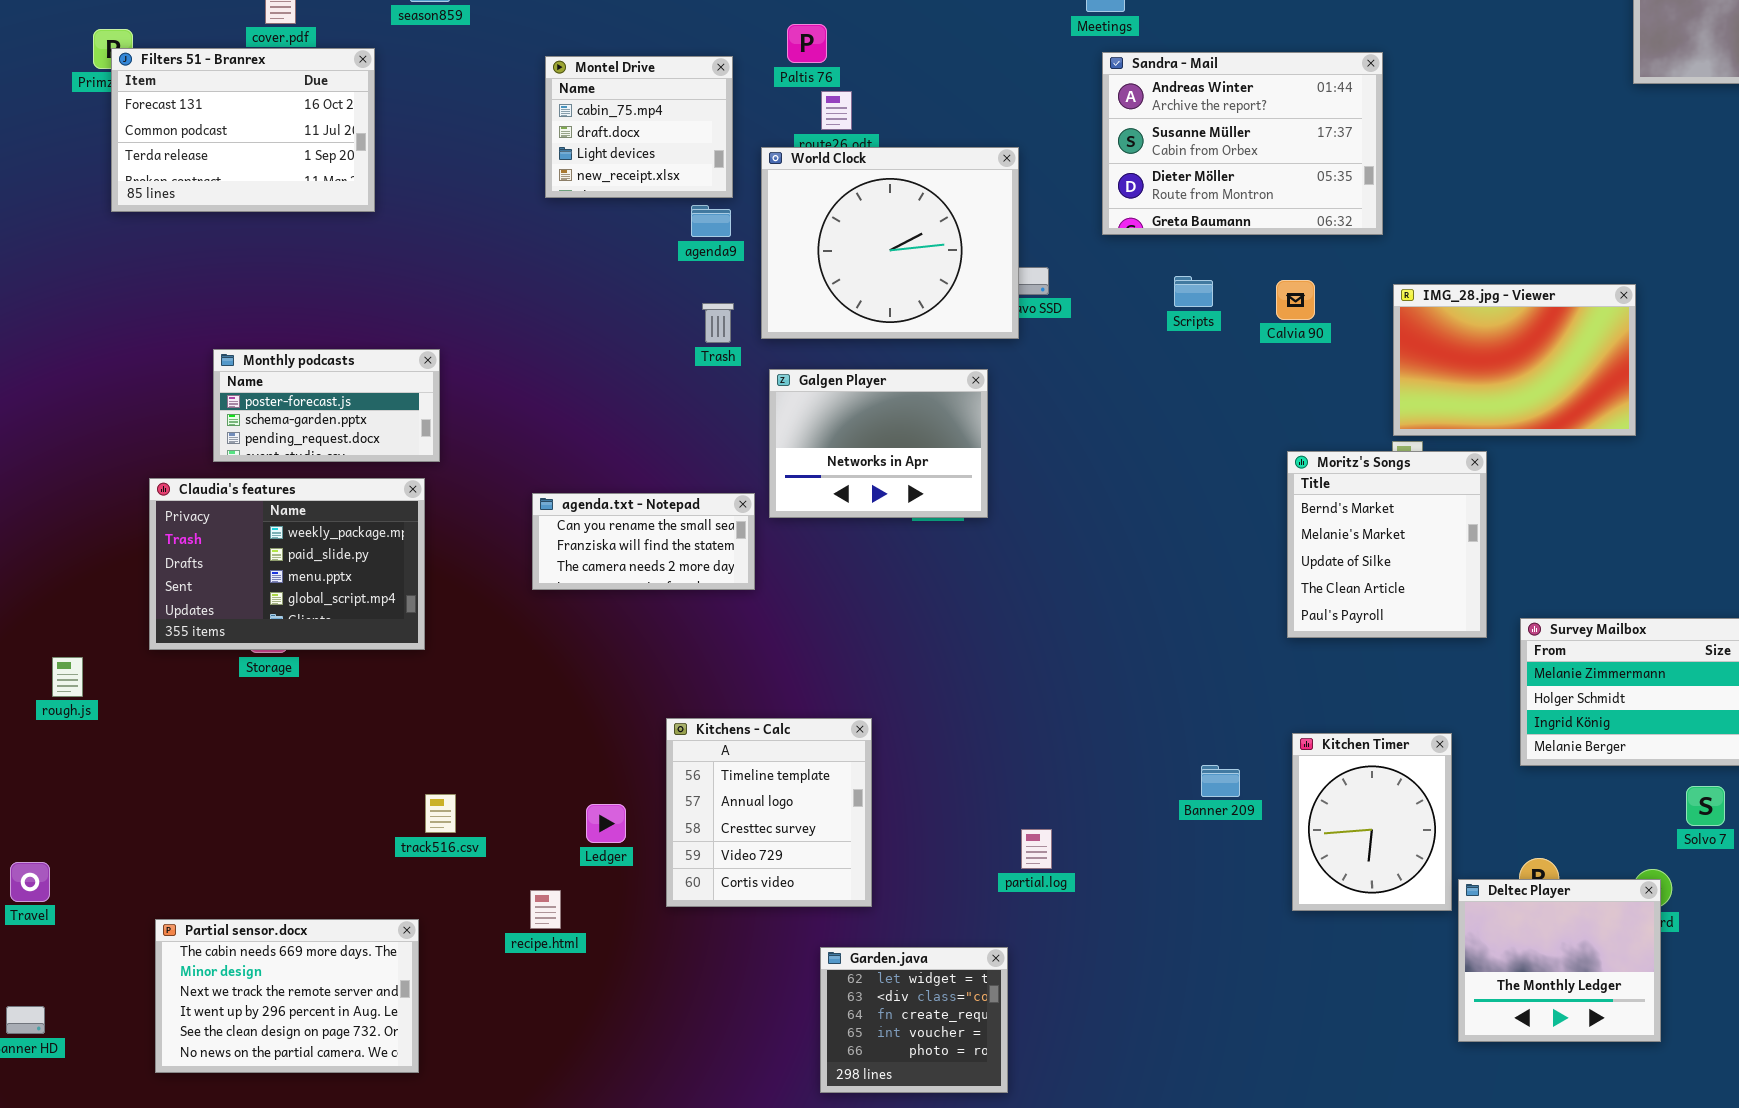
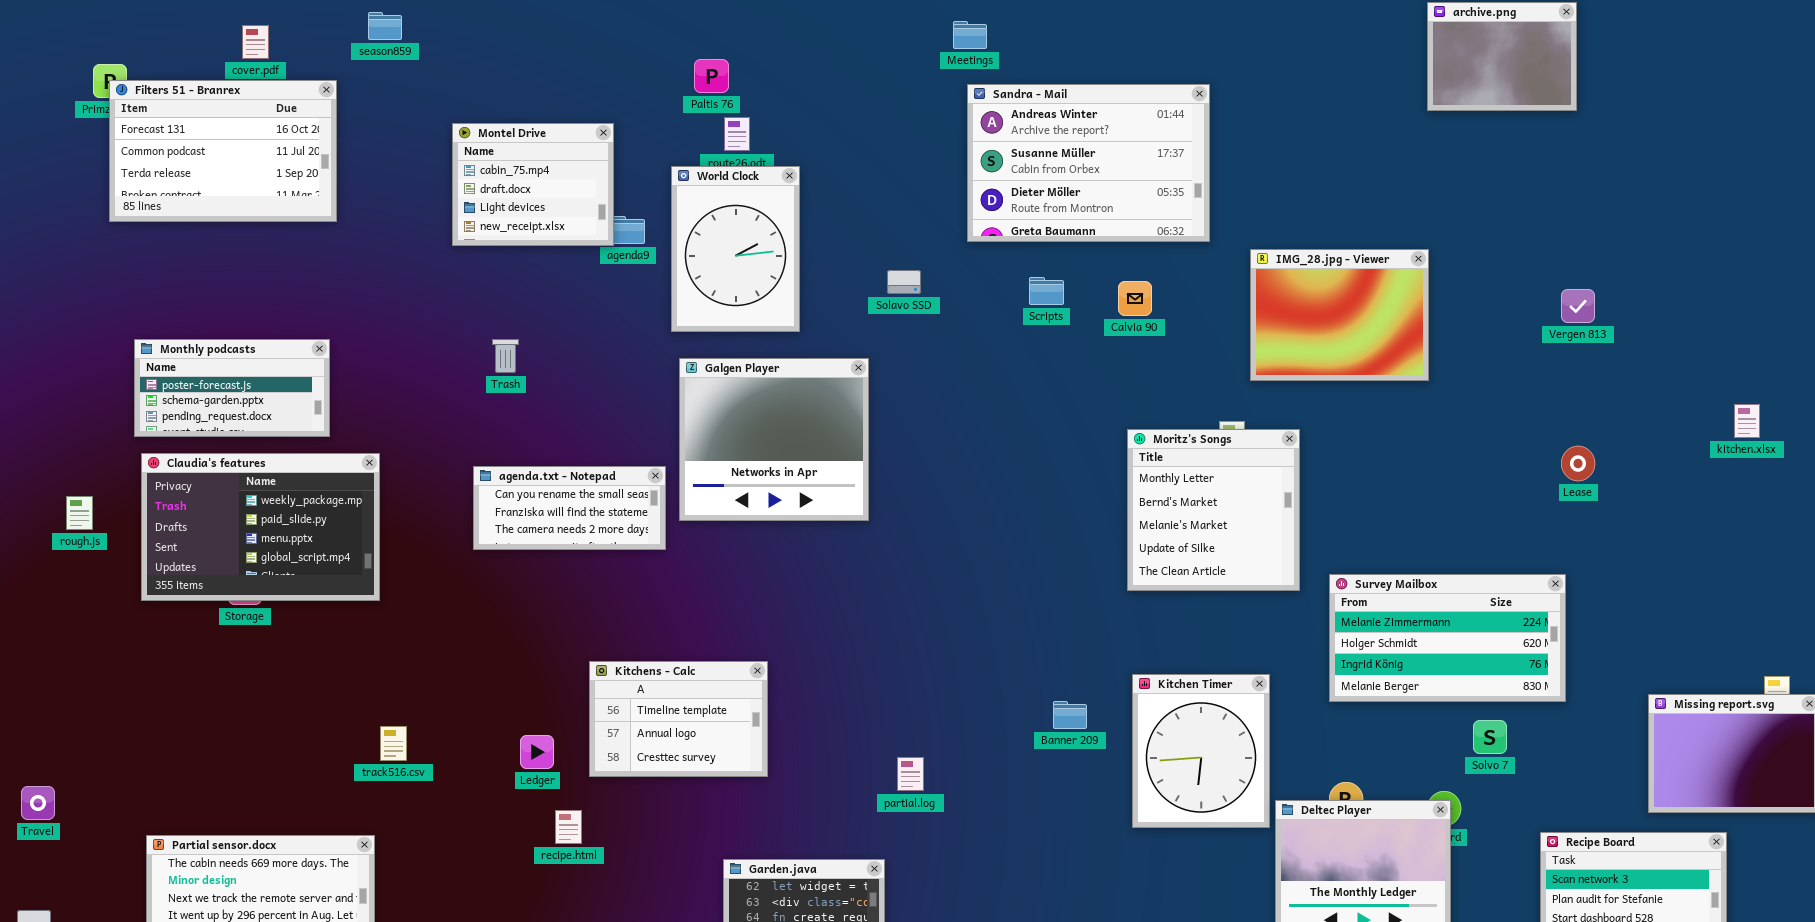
Montel Drive: [545,56,733,198] -> [452,123,614,246], moved
World Clock: [761,147,1019,339] -> [671,166,800,332], resized
IMG_28.jpg - Viewer: [1393,284,1636,436] -> [1250,249,1429,381], moved, resized
Trash: [702,303,734,343] -> [492,339,519,373], moved
Monthly podcasts: [213,349,440,462] -> [134,339,330,437], moved
Galgen Player: [769,369,988,518] -> [679,358,869,521], resized
Moritz's Songs: [1287,451,1487,638] -> [1127,429,1300,591], scrolled up 1 row
rough.js: [52,657,83,697] -> [66,496,93,530], moved
Kitchens - Calc: [666,718,872,907] -> [589,661,768,777], resized
recipe.html: [530,890,561,929] -> [555,810,582,844], moved

